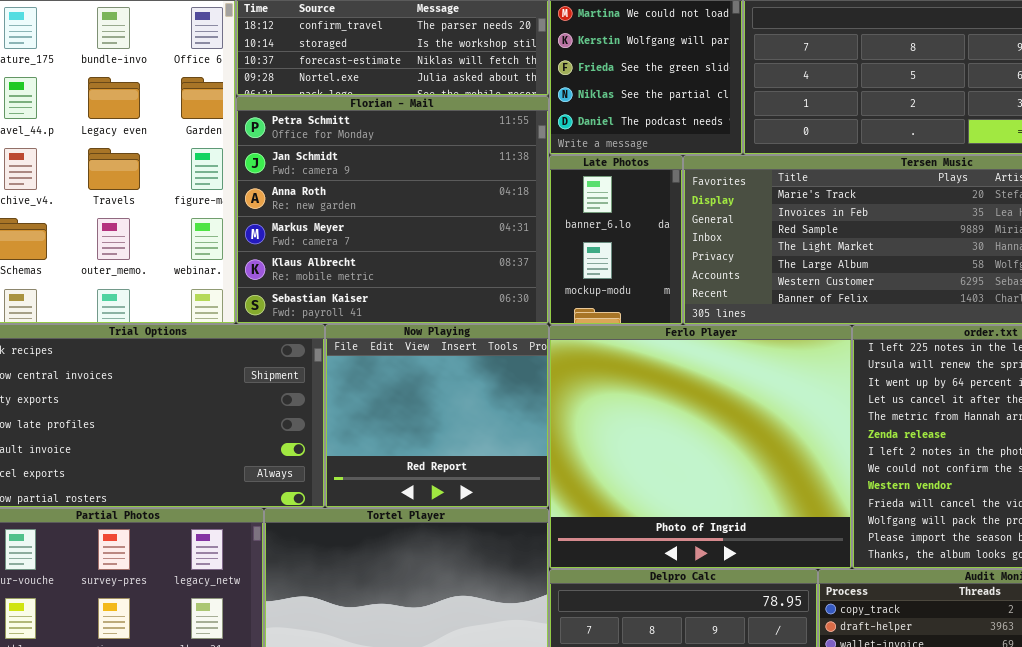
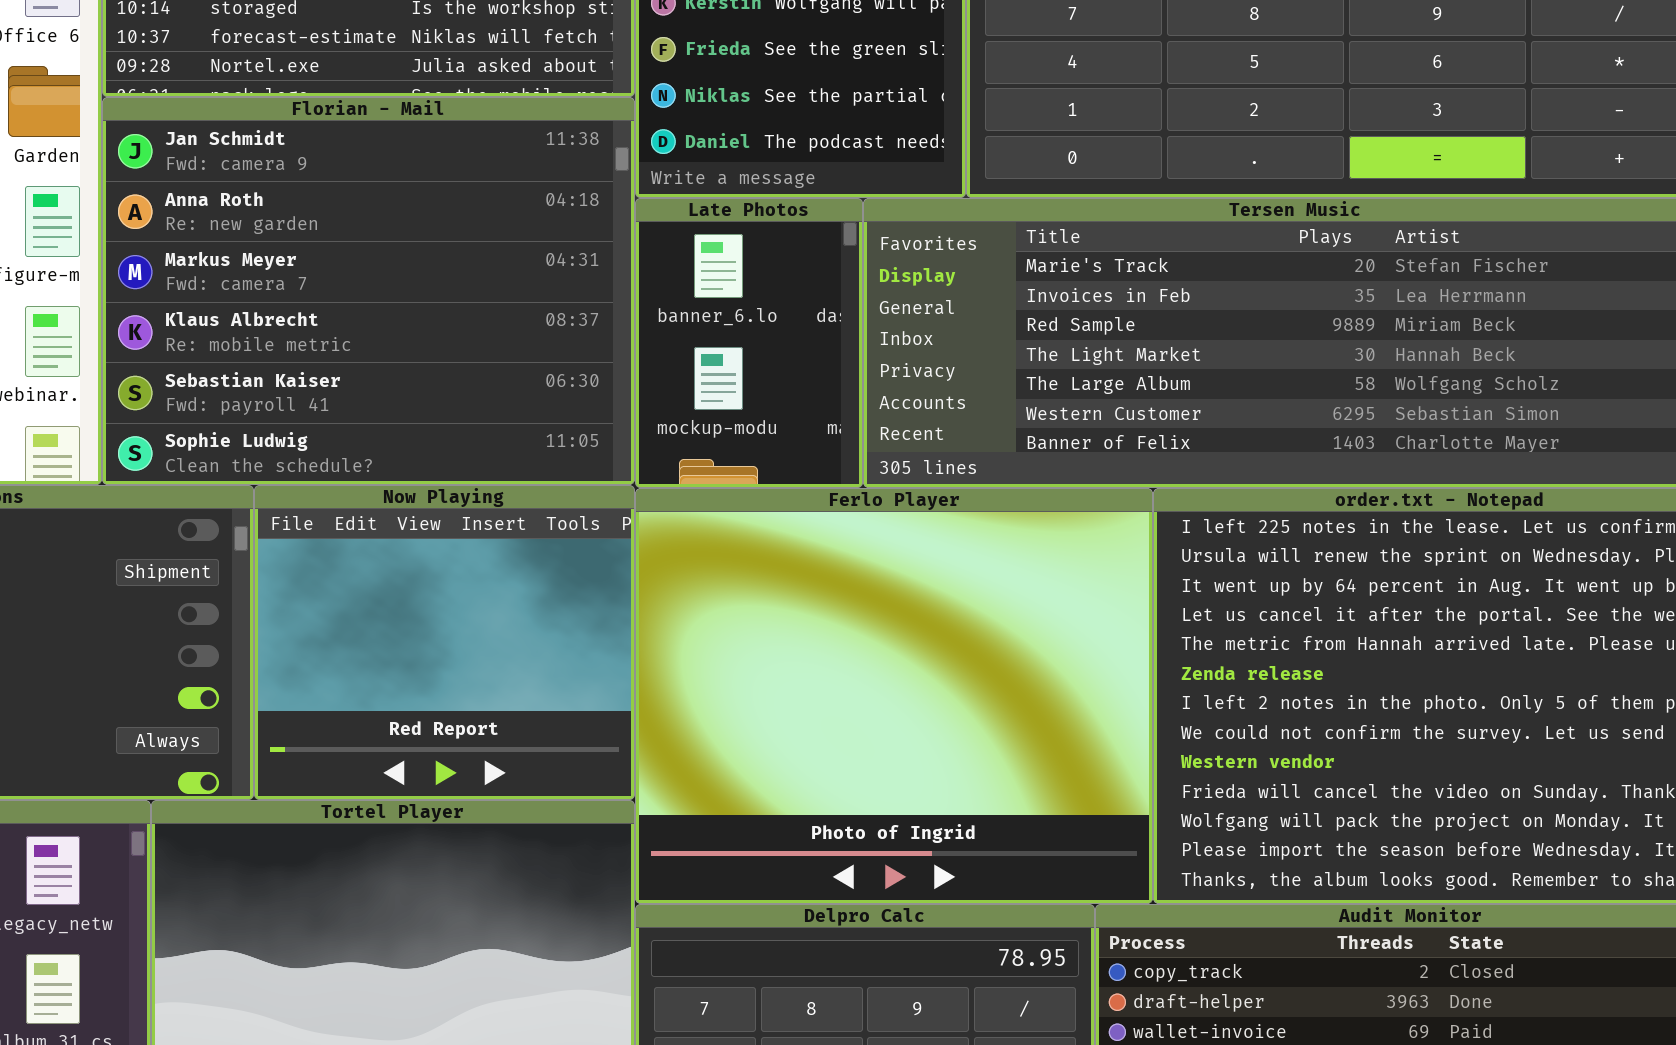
Florian - Mail: [236,96,549,324] -> [102,97,635,485], scrolled down 1 row

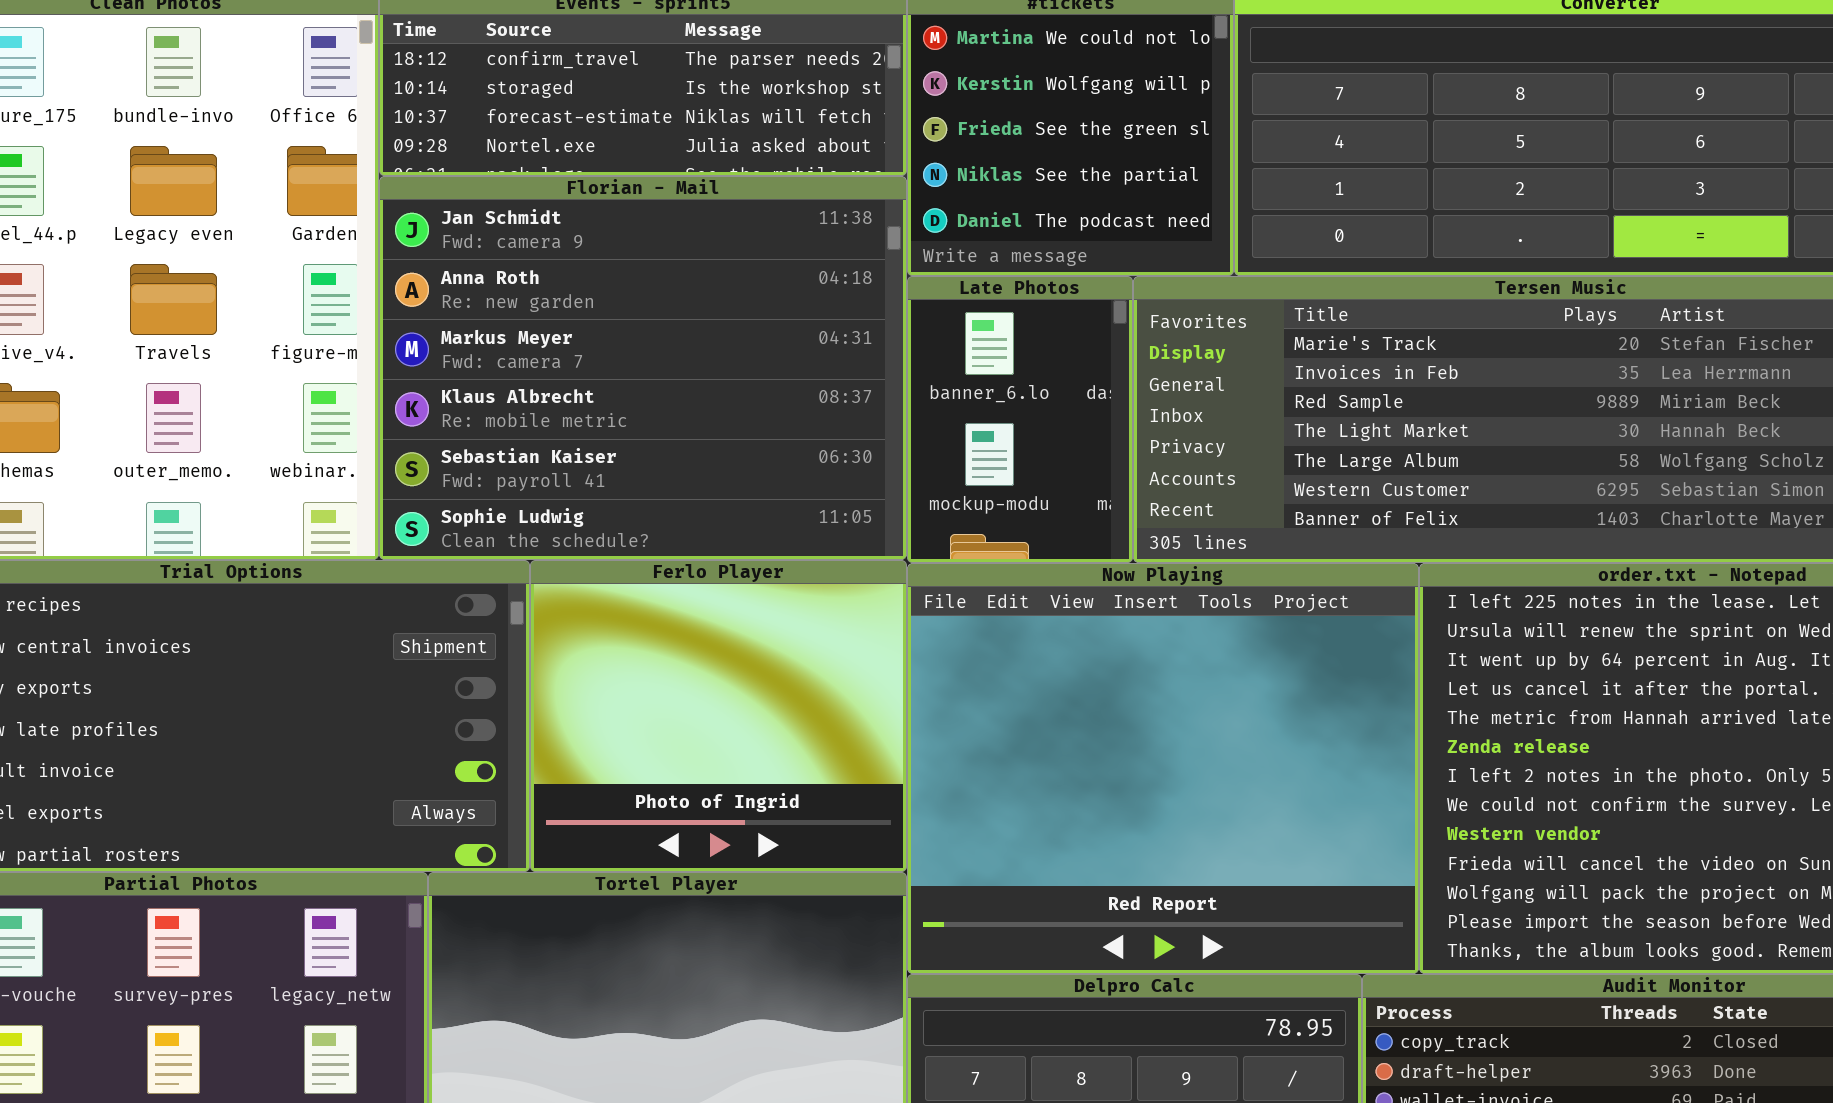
Now Playing: [254,485,635,800] -> [907,563,1419,974], moved, resized
Ferlo Player: [635,488,1153,904] -> [530,560,907,872], moved, resized

